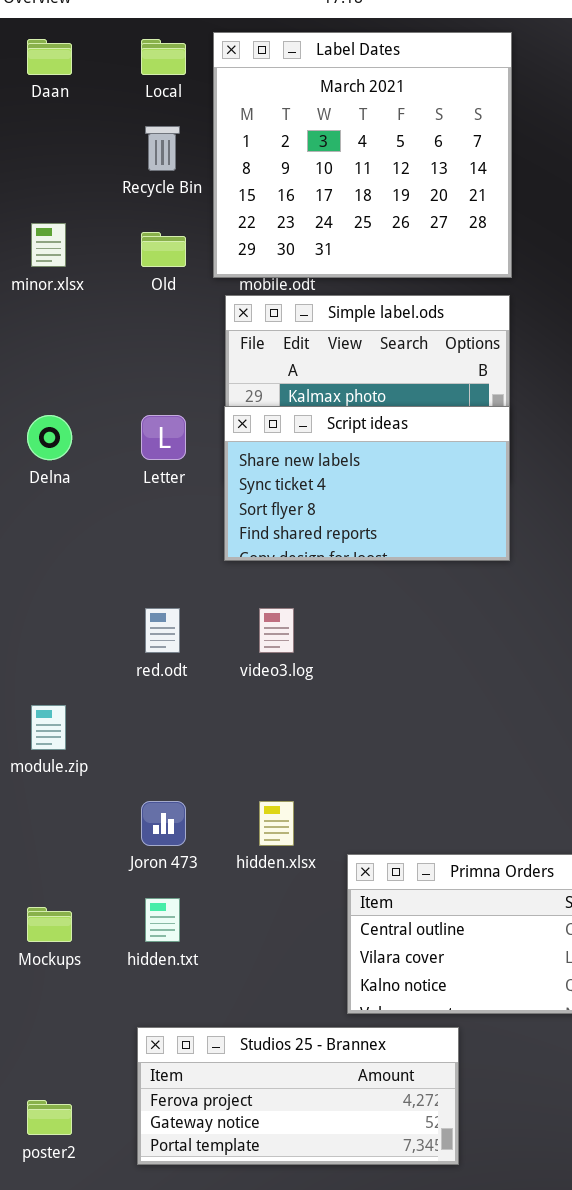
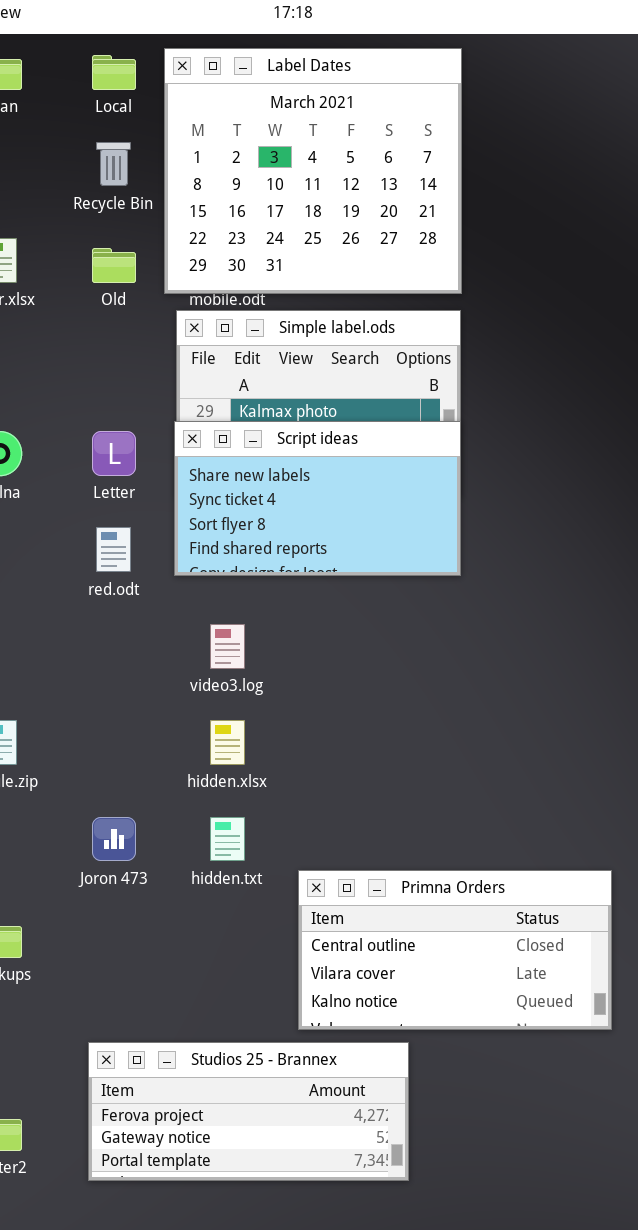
red.odt: [145,608,180,653] -> [96,527,131,572], moved
hidden.xlsx: [259,801,294,846] -> [210,720,245,765], moved
hidden.txt: [145,898,180,942] -> [210,817,245,861], moved

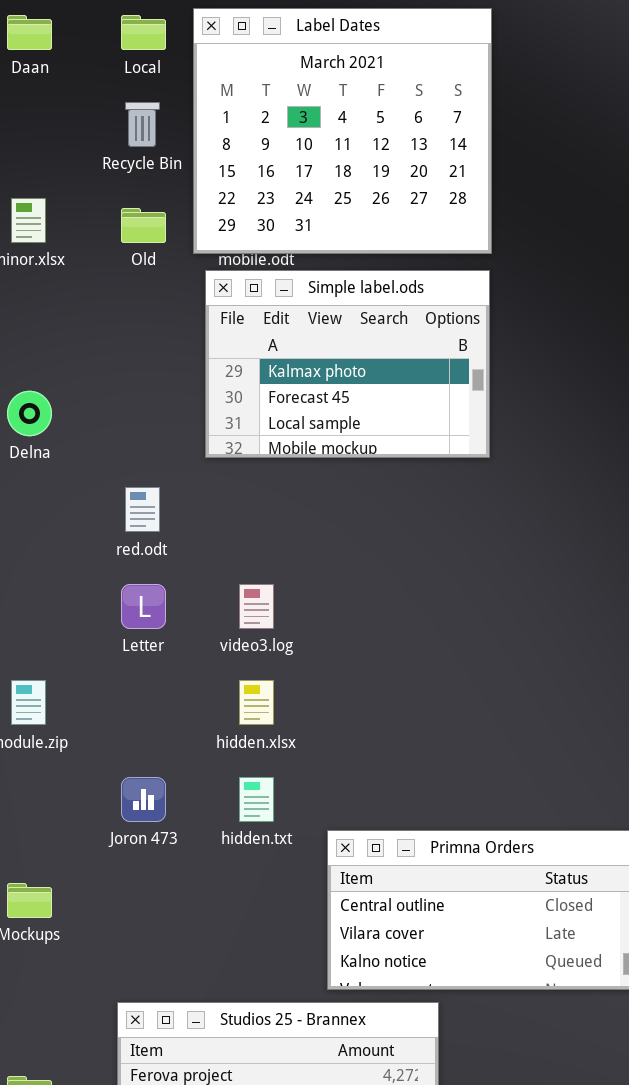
Script ideas: [174,421,461,576] -> none, closed
Letter: [92,431,136,476] -> [121,584,166,629], moved

